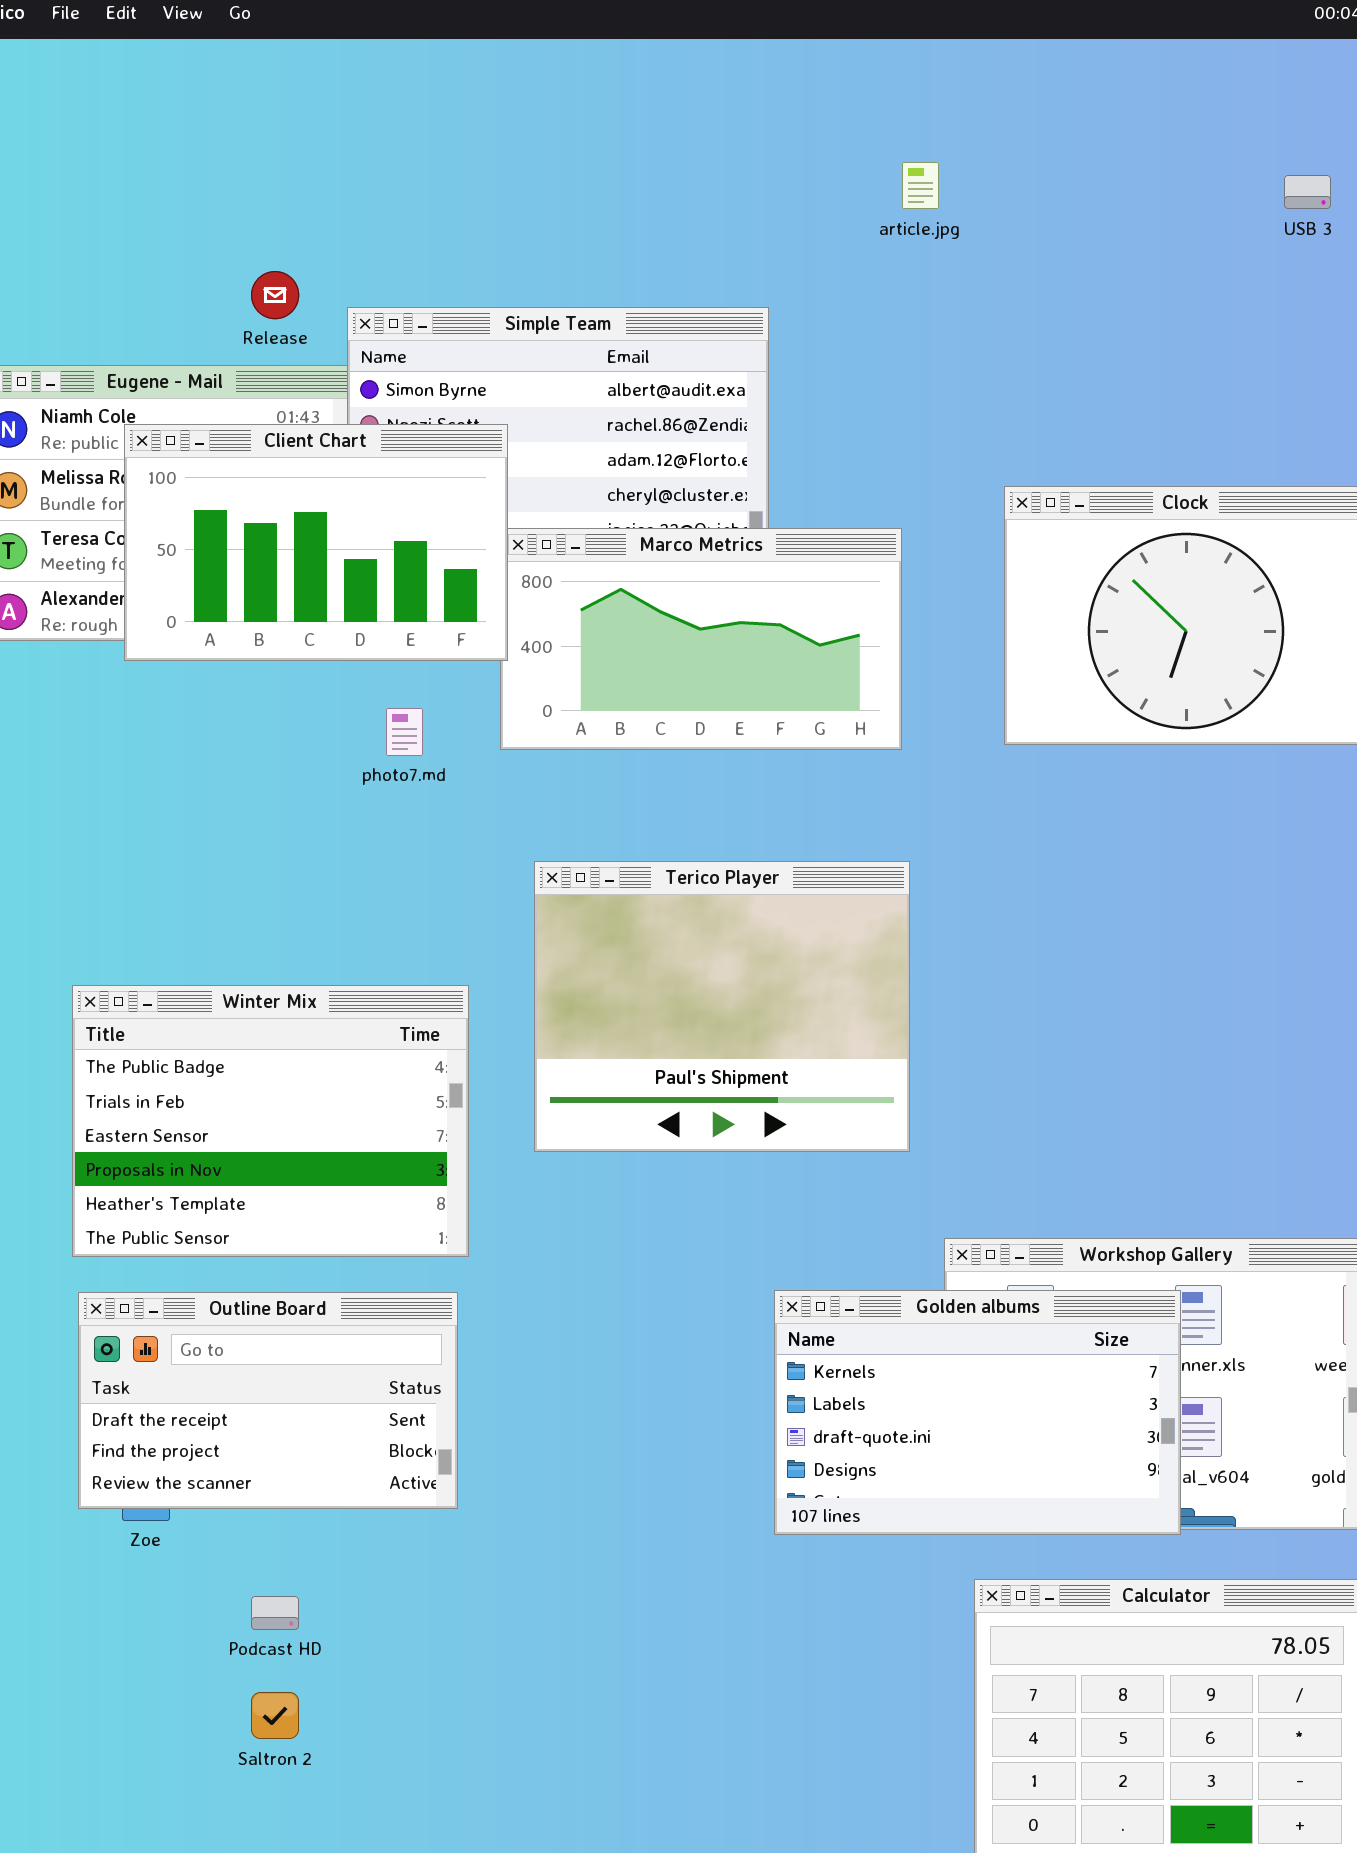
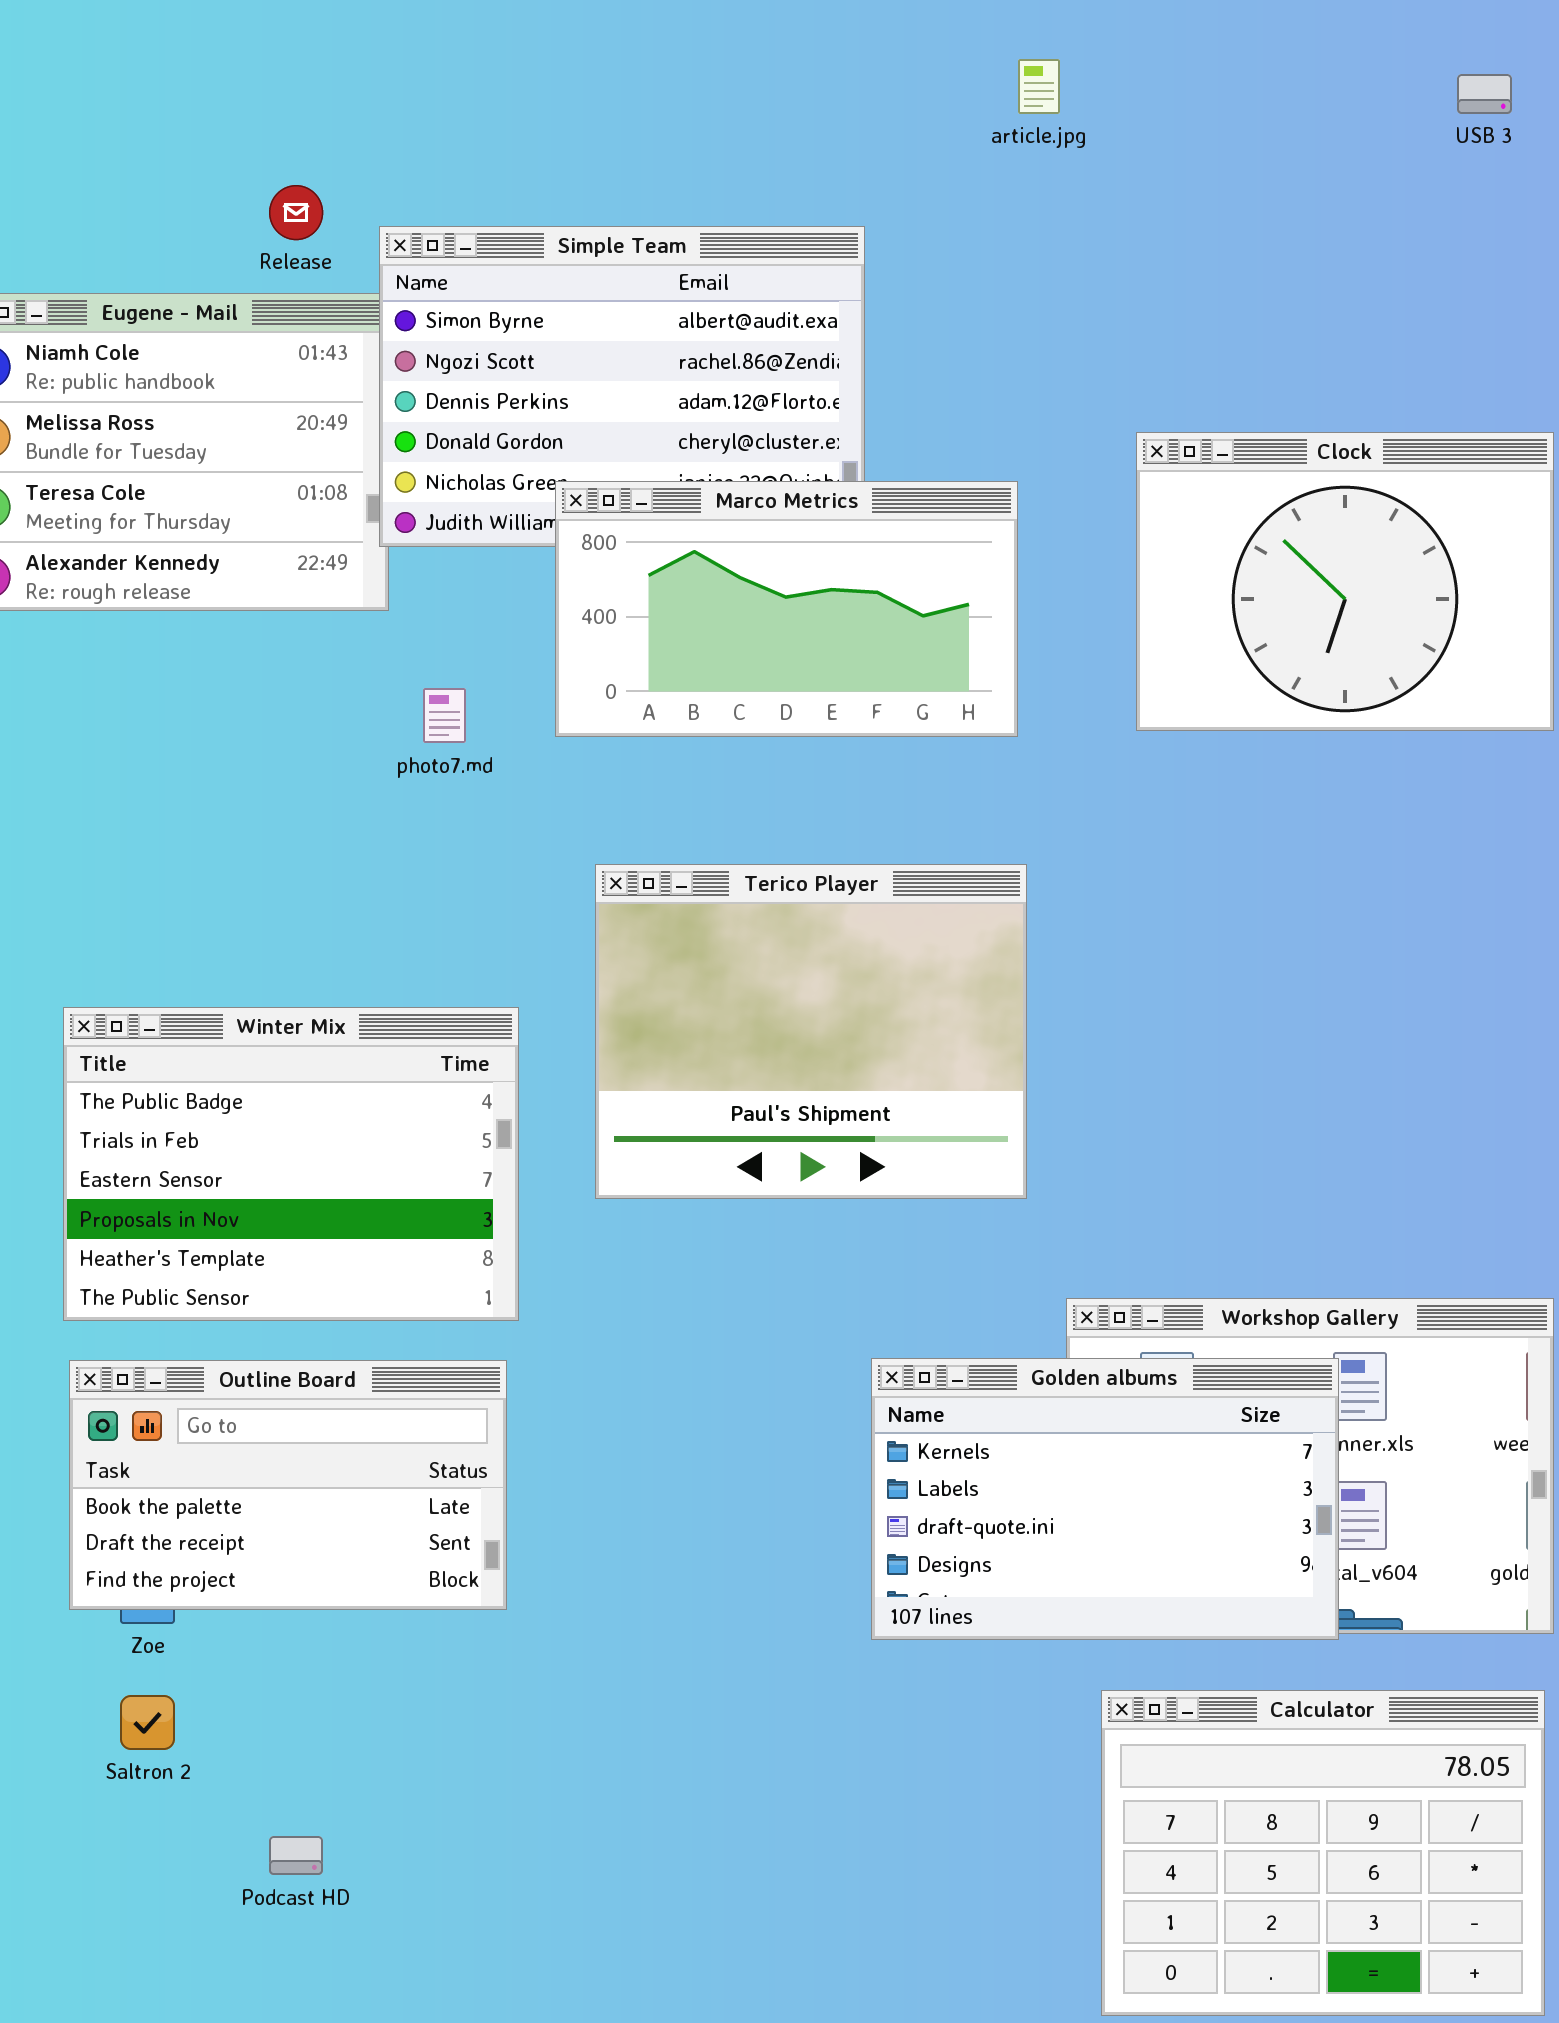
Client Chart: [124,424,508,661] -> none, closed
Outline Board: [78,1292,458,1509] -> [69,1360,507,1610], scrolled up 1 row
Podcast HD: [251,1596,299,1630] -> [269,1836,323,1875], moved
Saltron 2: [251,1692,299,1739] -> [120,1695,175,1750], moved

